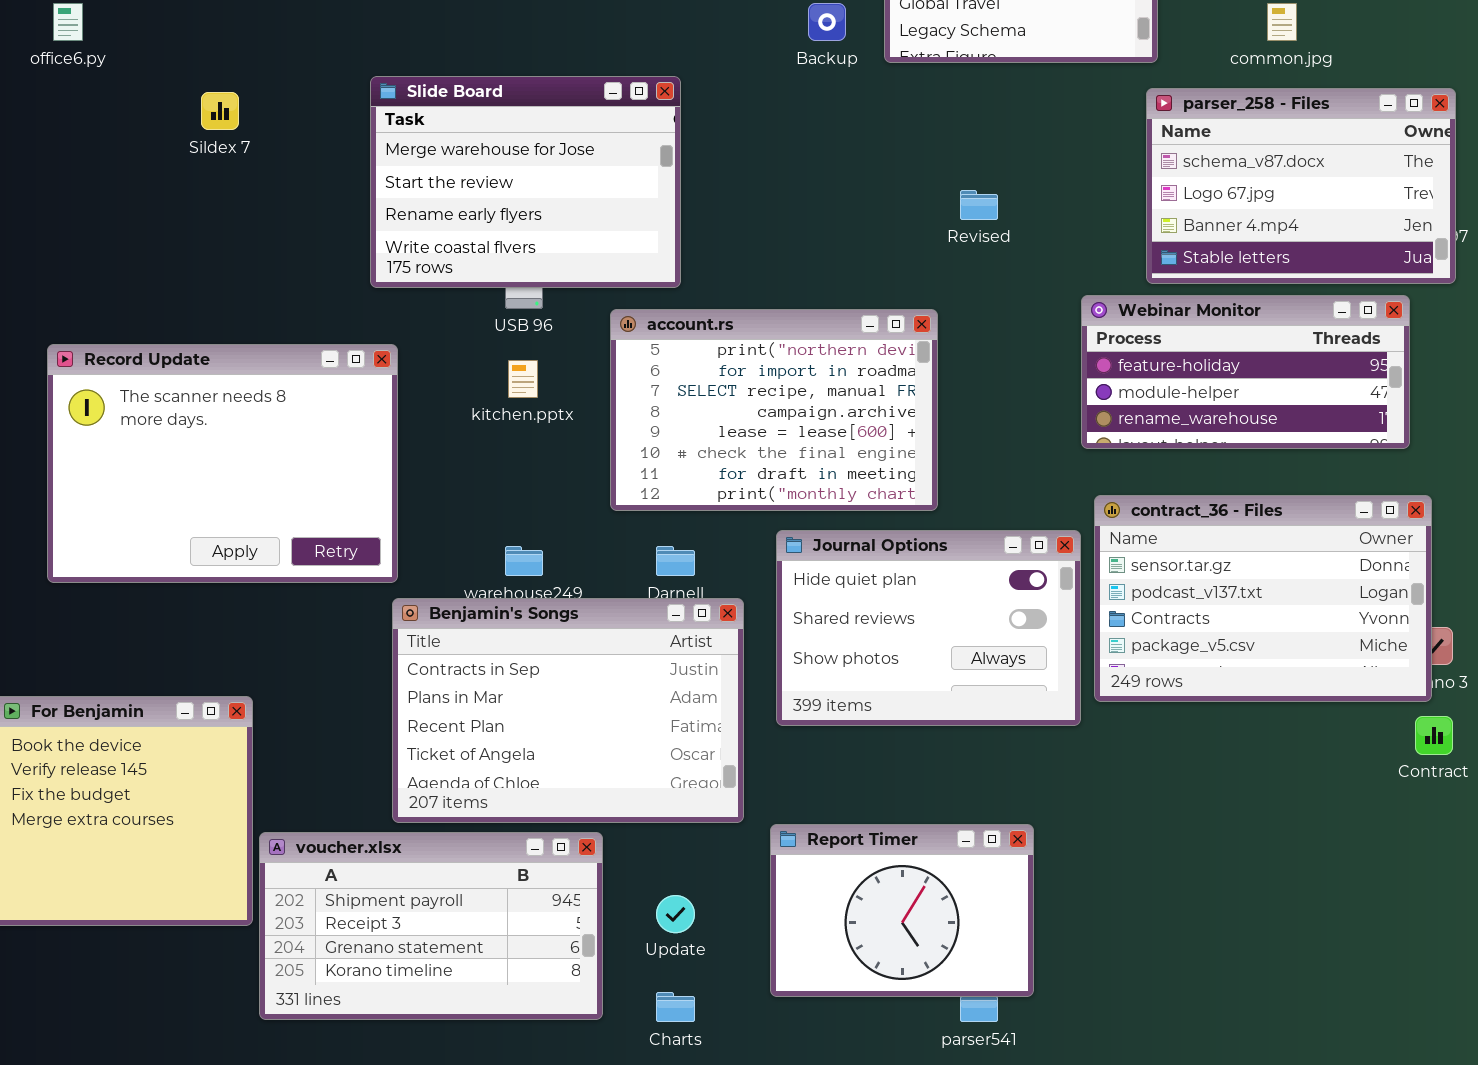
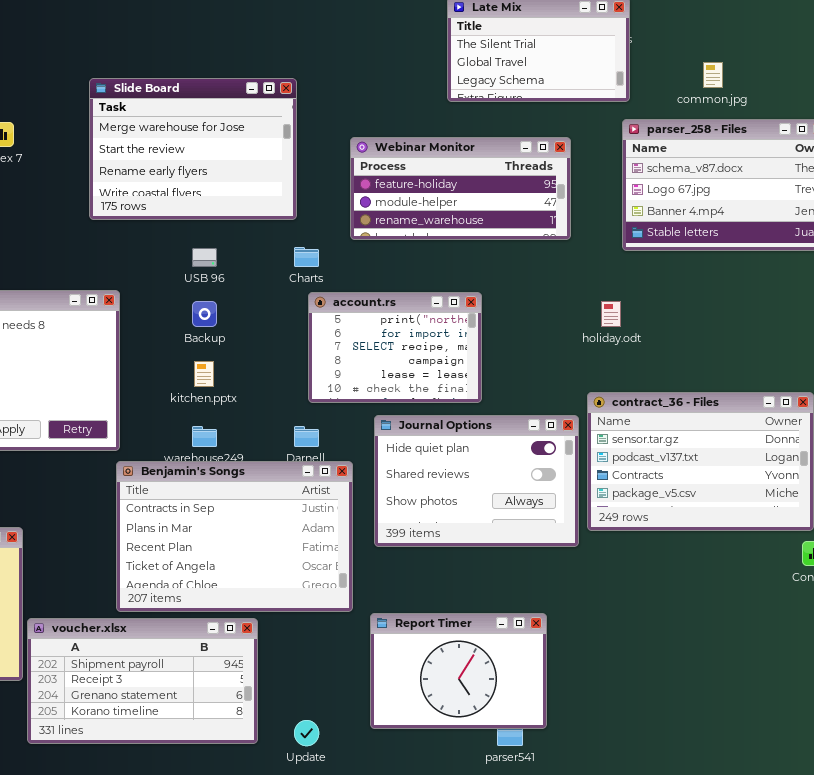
Backup: [808,3,846,41] -> [192,301,217,327], moved
Slide Board: [370,76,681,288] -> [89,78,297,220], moved
Webinar Monitor: [1081,295,1410,449] -> [350,137,571,240], moved
account.rs: [610,309,938,511] -> [308,292,482,403], resized
kitchen.pptx: [508,360,538,398] -> [194,361,214,387], moved
Update: [656,895,695,933] -> [294,720,319,746], moved
Charts: [656,992,695,1022] -> [294,247,319,267], moved

